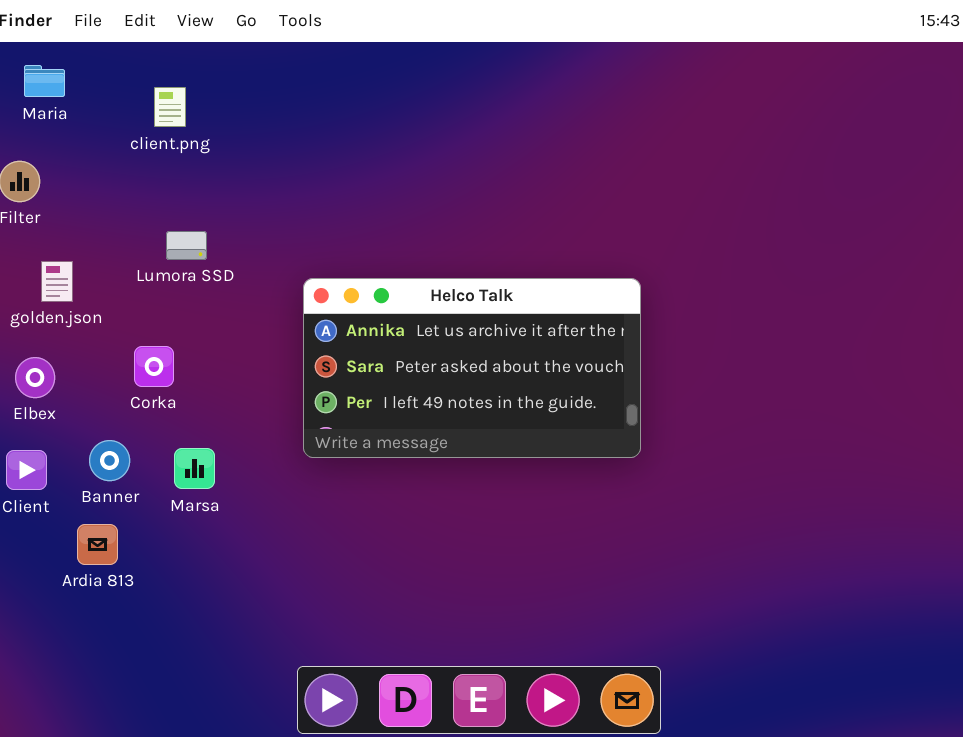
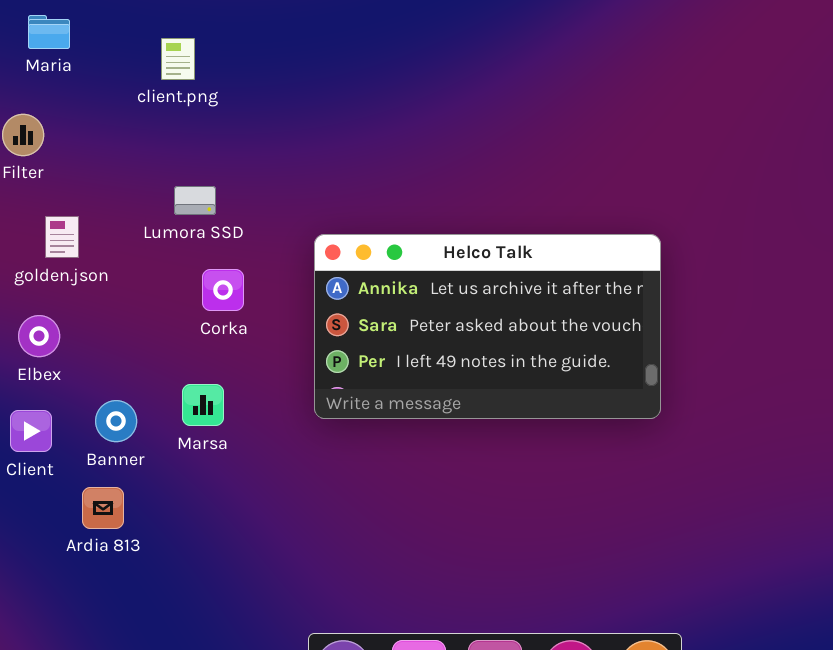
Corka: [134,346,174,387] -> [202,269,244,311], moved
Marsa: [174,448,215,489] -> [182,384,224,426], moved

